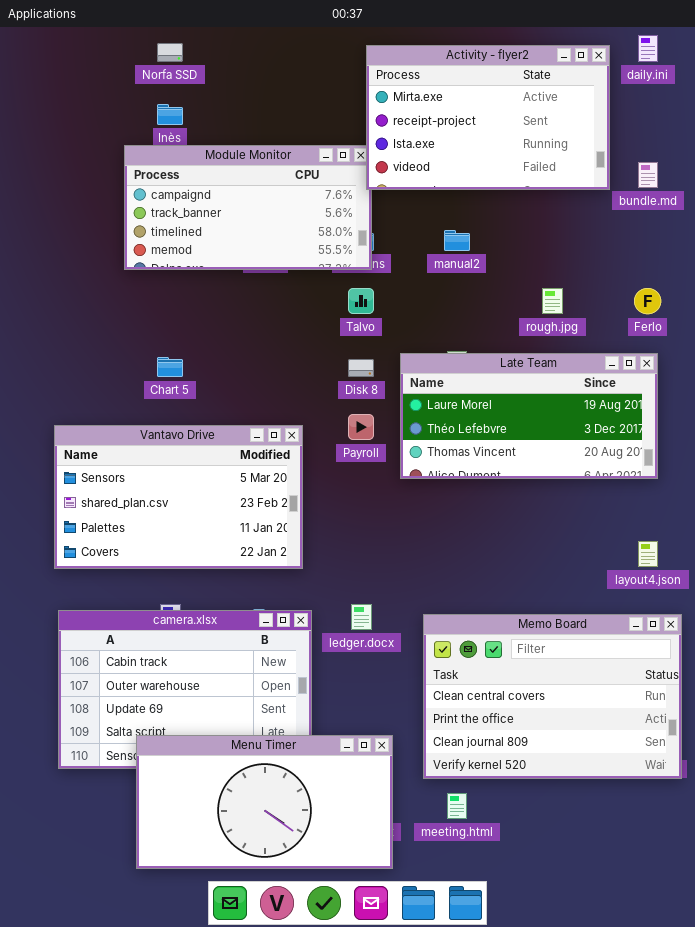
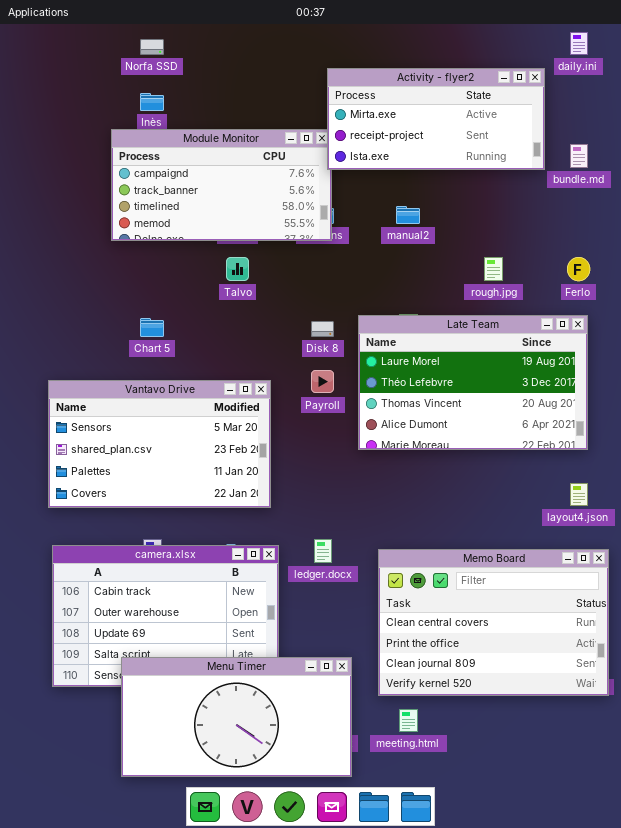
Activity - flyer2: [366,45,610,190] -> [327,68,545,170], resized
Talvo: [348,288,374,314] -> [226,257,249,281], moved
Late Team: [400,353,658,479] -> [358,315,588,450], resized

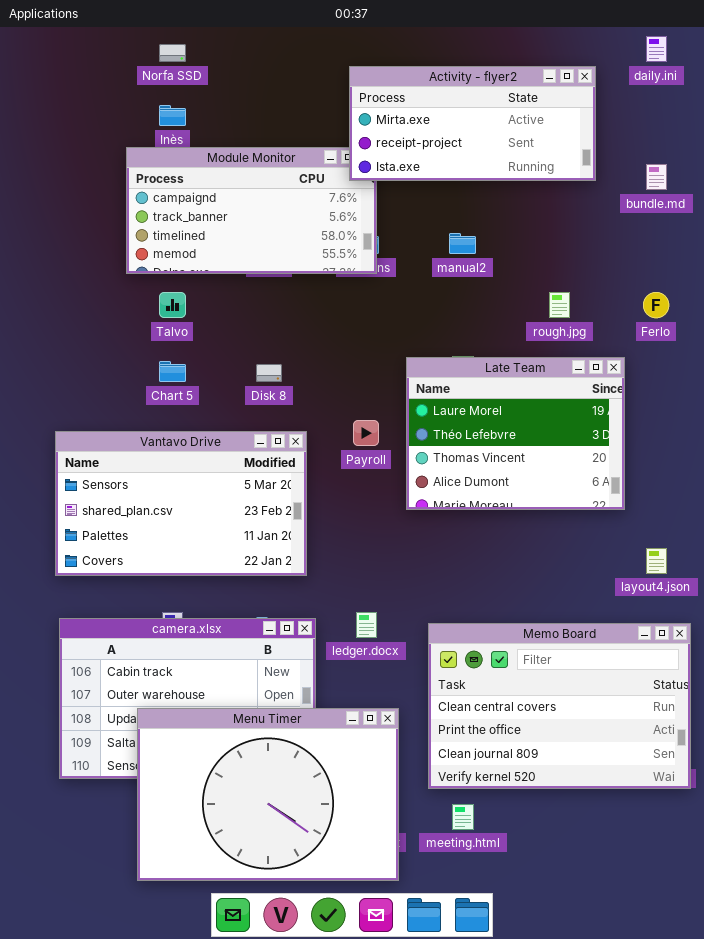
Activity - flyer2: [327,68,545,170] -> [349,66,596,181], moved
Talvo: [226,257,249,281] -> [159,292,186,318], moved
Late Team: [358,315,588,450] -> [406,357,625,510], resized
Disk 8: [311,321,334,337] -> [256,364,282,382], moved
Menu Timer: [121,657,352,777] -> [137,708,399,881], resized

